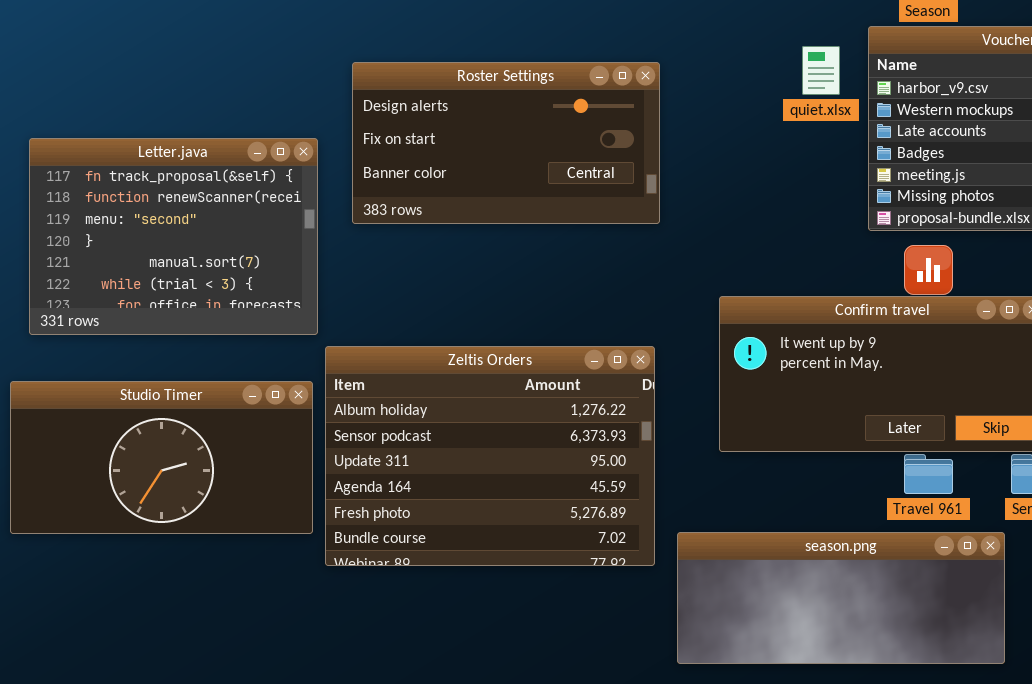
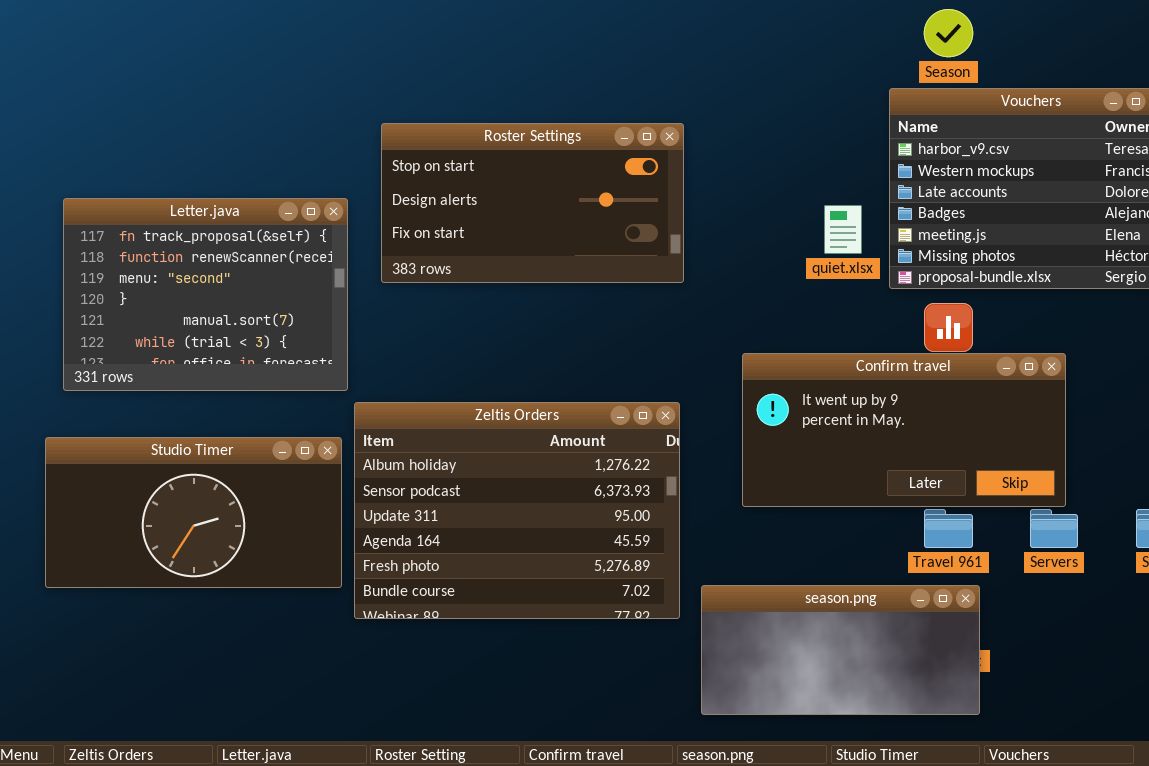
quiet.xlsx: [802,46,840,95] -> [824,205,862,254], moved
Roster Settings: [352,62,660,224] -> [381,123,684,283], scrolled up 1 row
season.png: [677,532,1005,664] -> [701,585,980,715], resized

